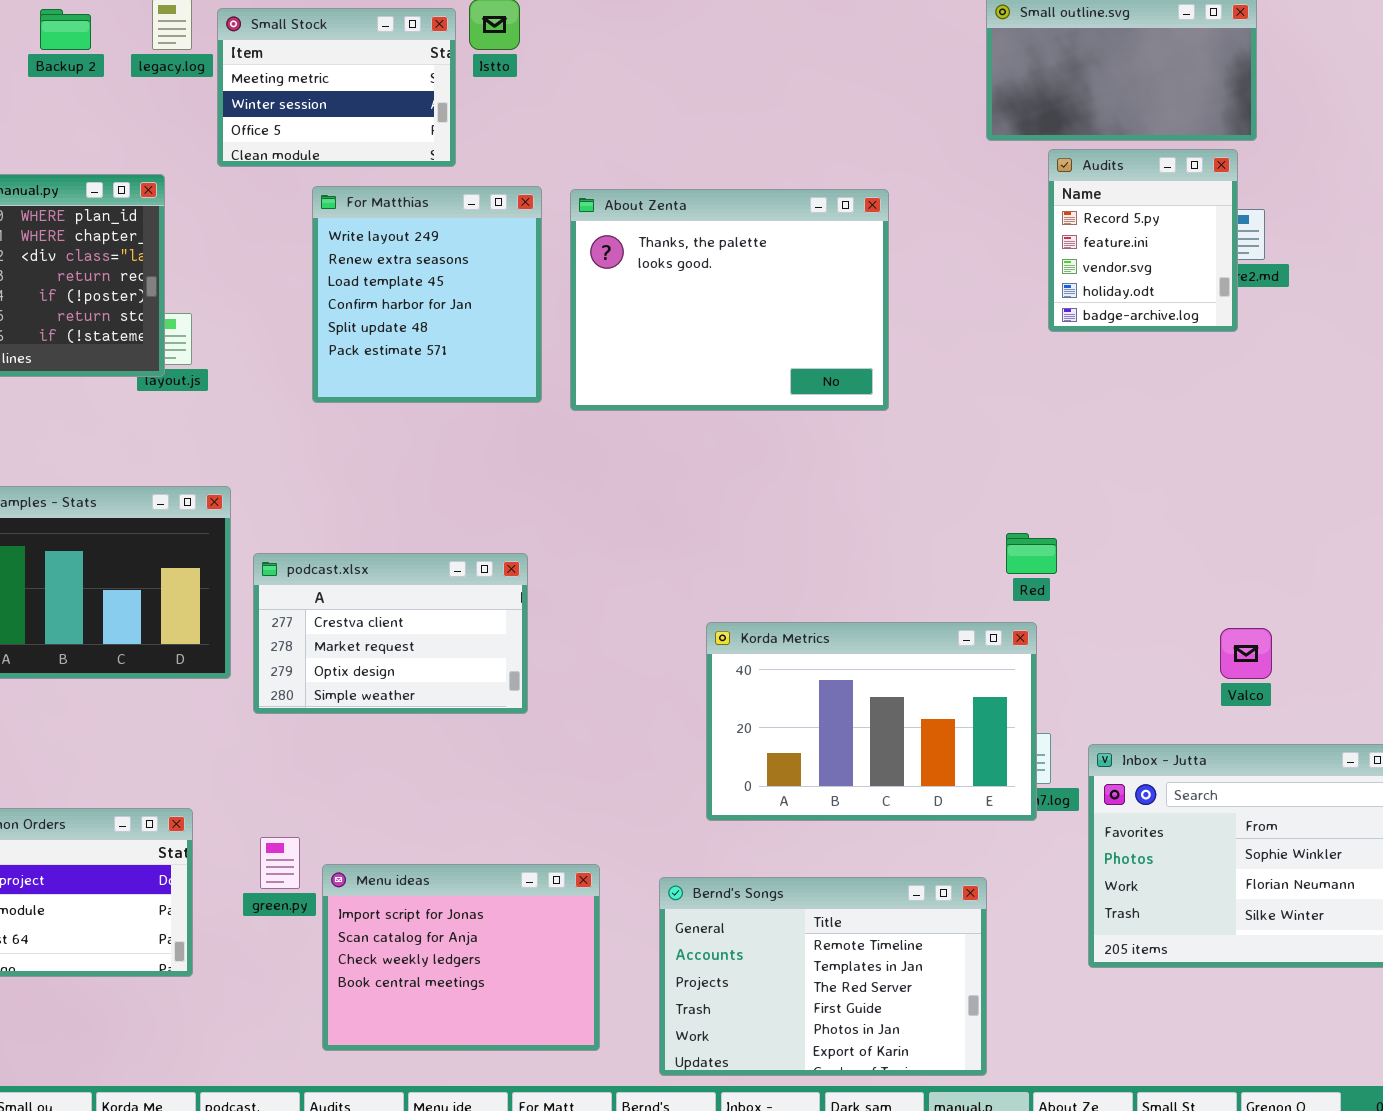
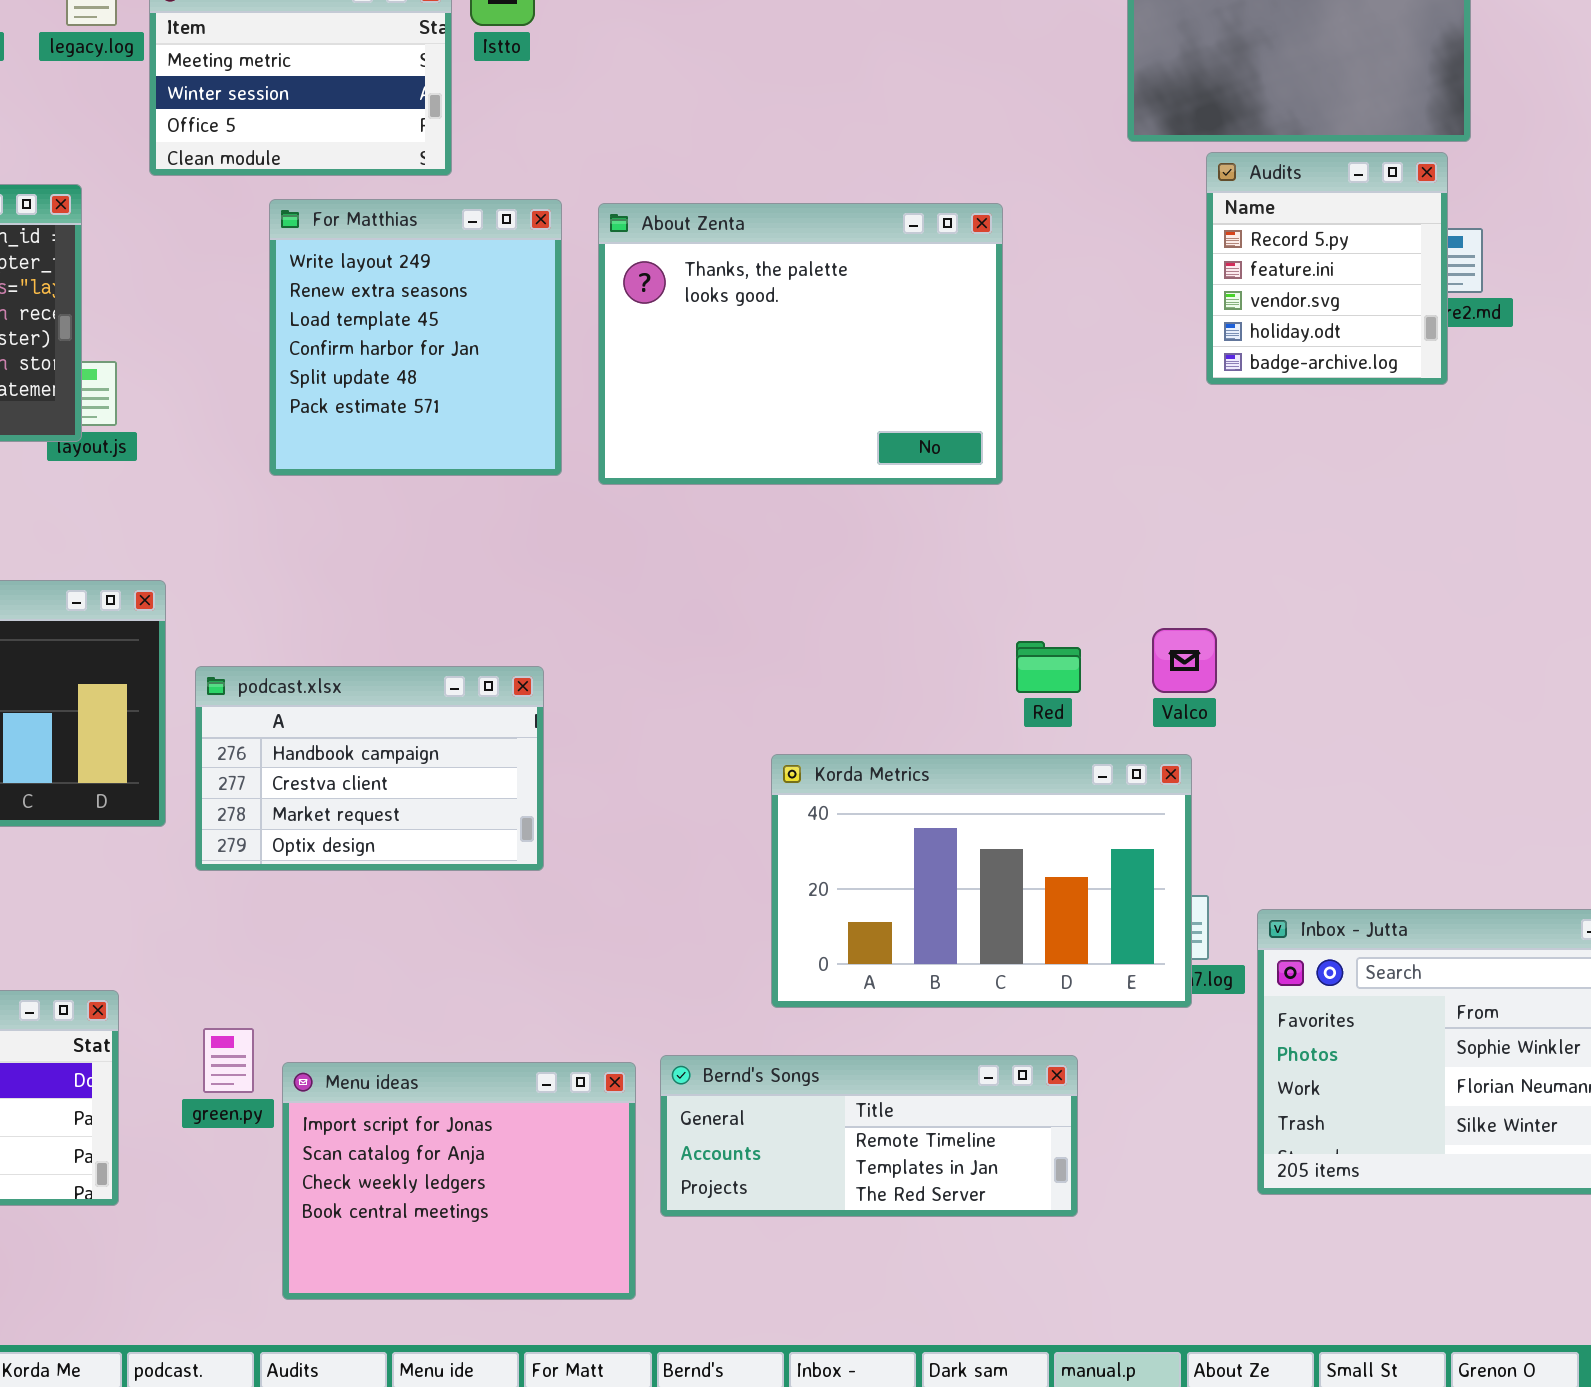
Red: [1006,533,1057,574] -> [1016,641,1081,693], moved
podcast.xlsx: [253,553,528,714] -> [195,666,544,871], scrolled up 1 row
Valco: [1220,628,1272,679] -> [1152,628,1217,693], moved
Bernd's Songs: [659,877,987,1076] -> [660,1055,1078,1217], moved, resized

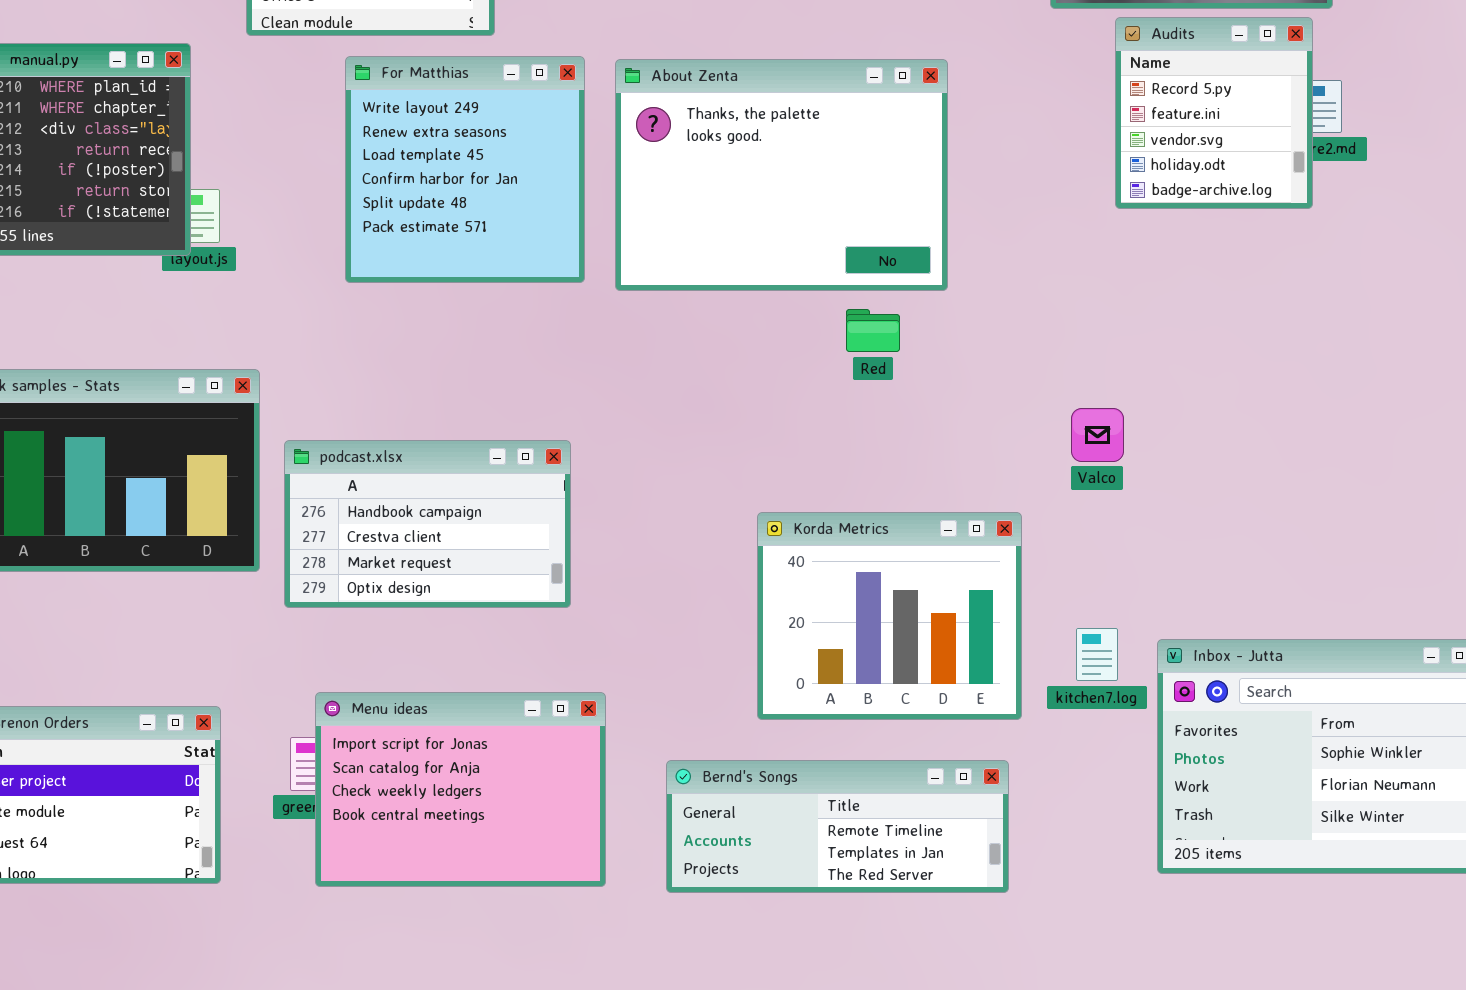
Red: [1016,641,1081,693] -> [846,309,900,352], moved
Korda Metrics: [771,754,1192,1008] -> [757,512,1022,720], resized
Menu ideas: [282,1062,636,1300] -> [315,692,606,887], moved

